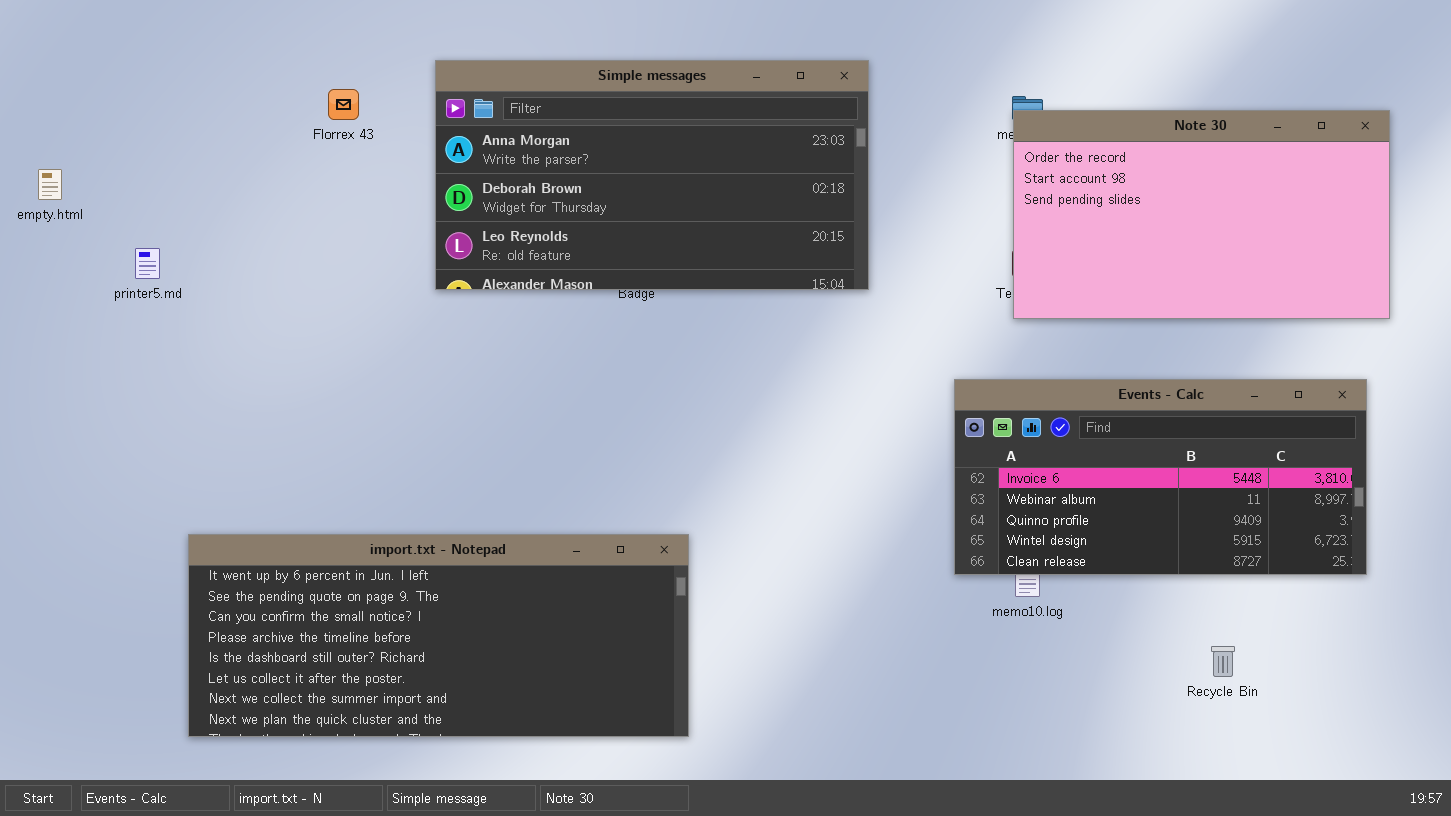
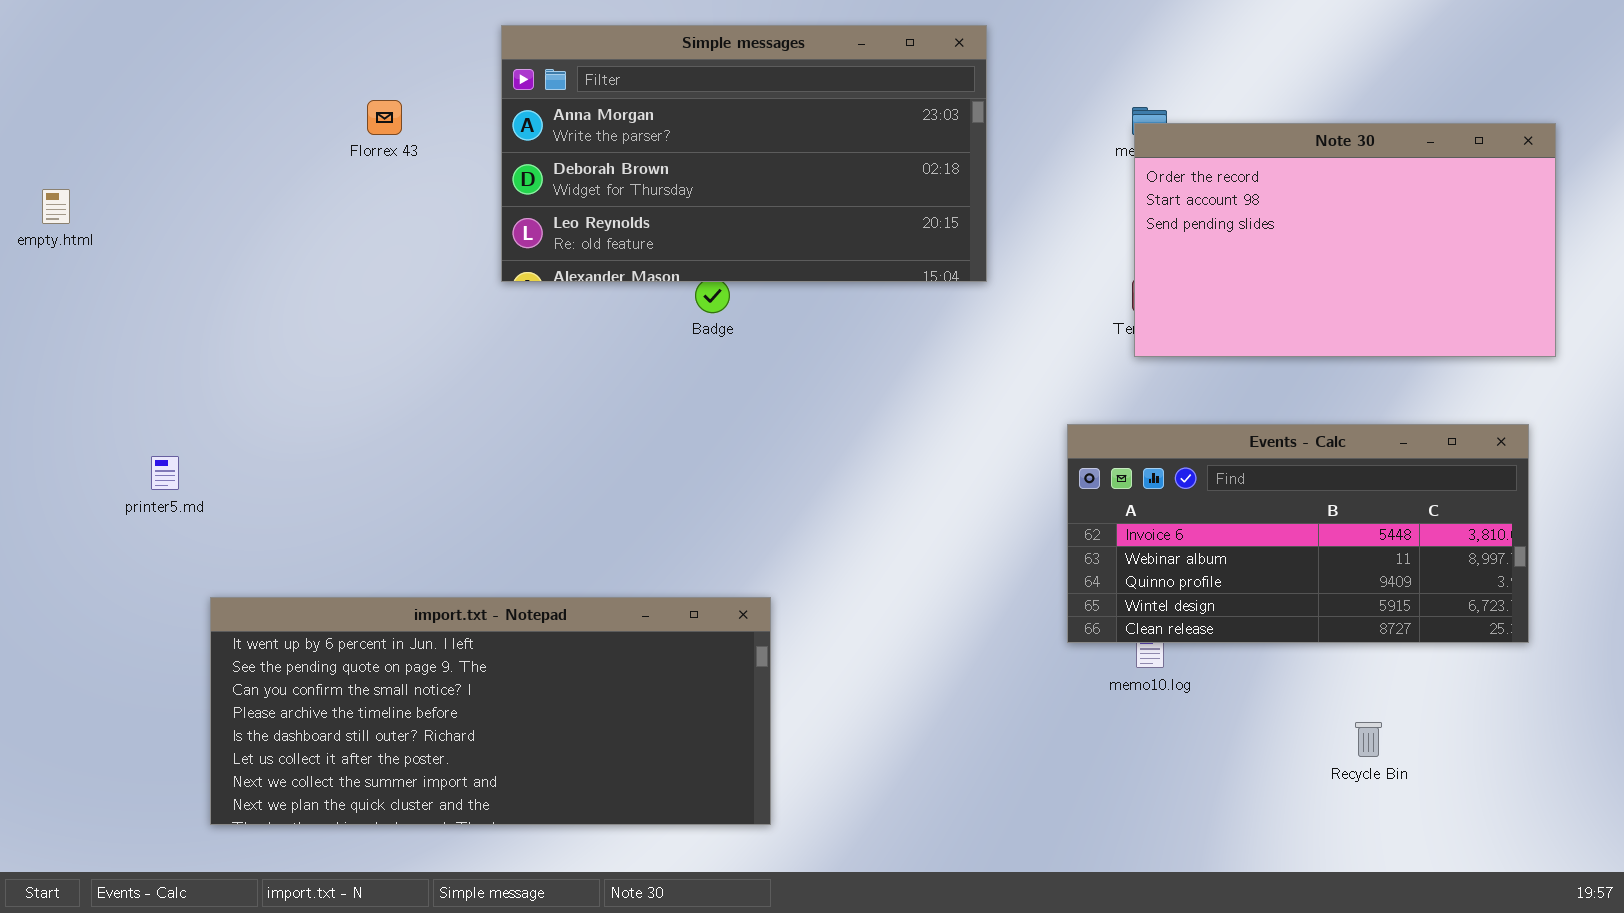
Simple messages: [435,60,869,290] -> [501,25,987,282], moved
printer5.md: [135,248,160,279] -> [151,456,179,490], moved

